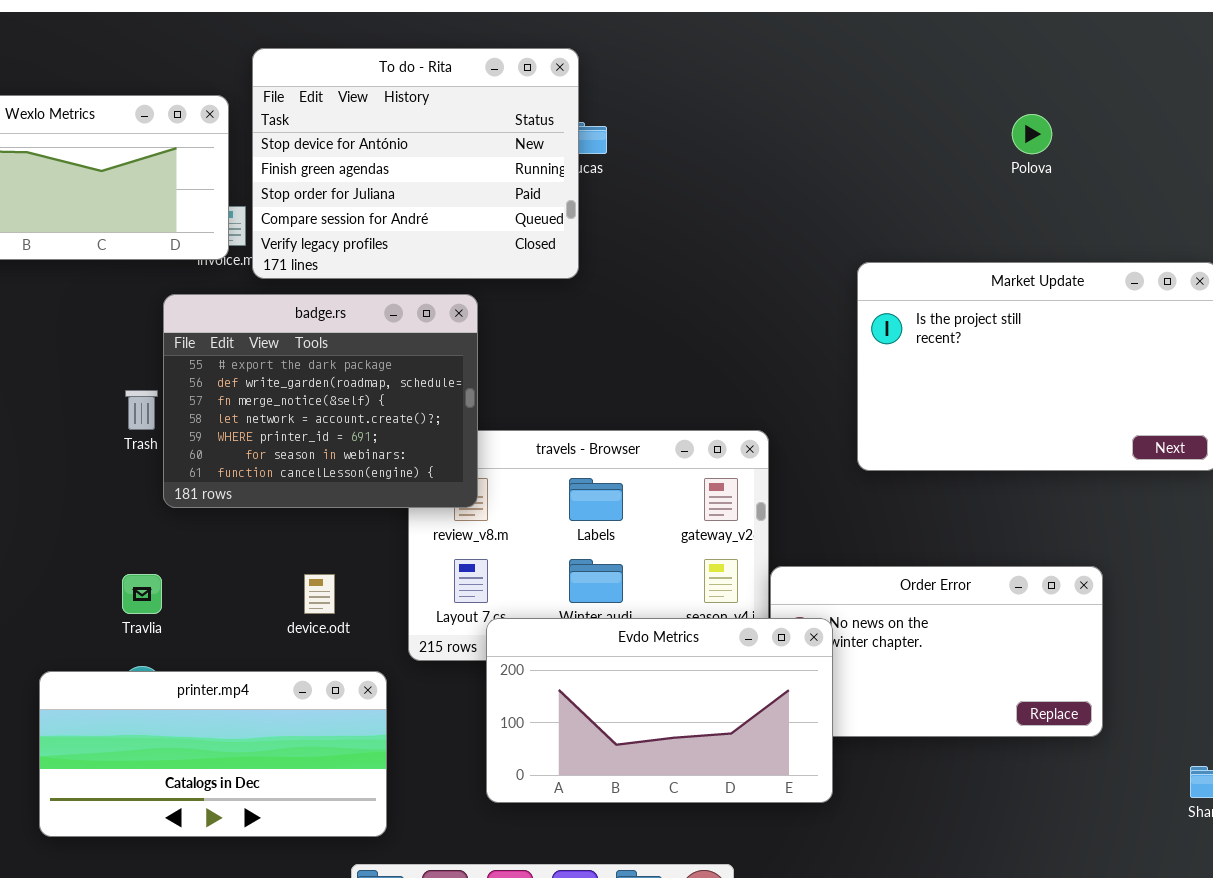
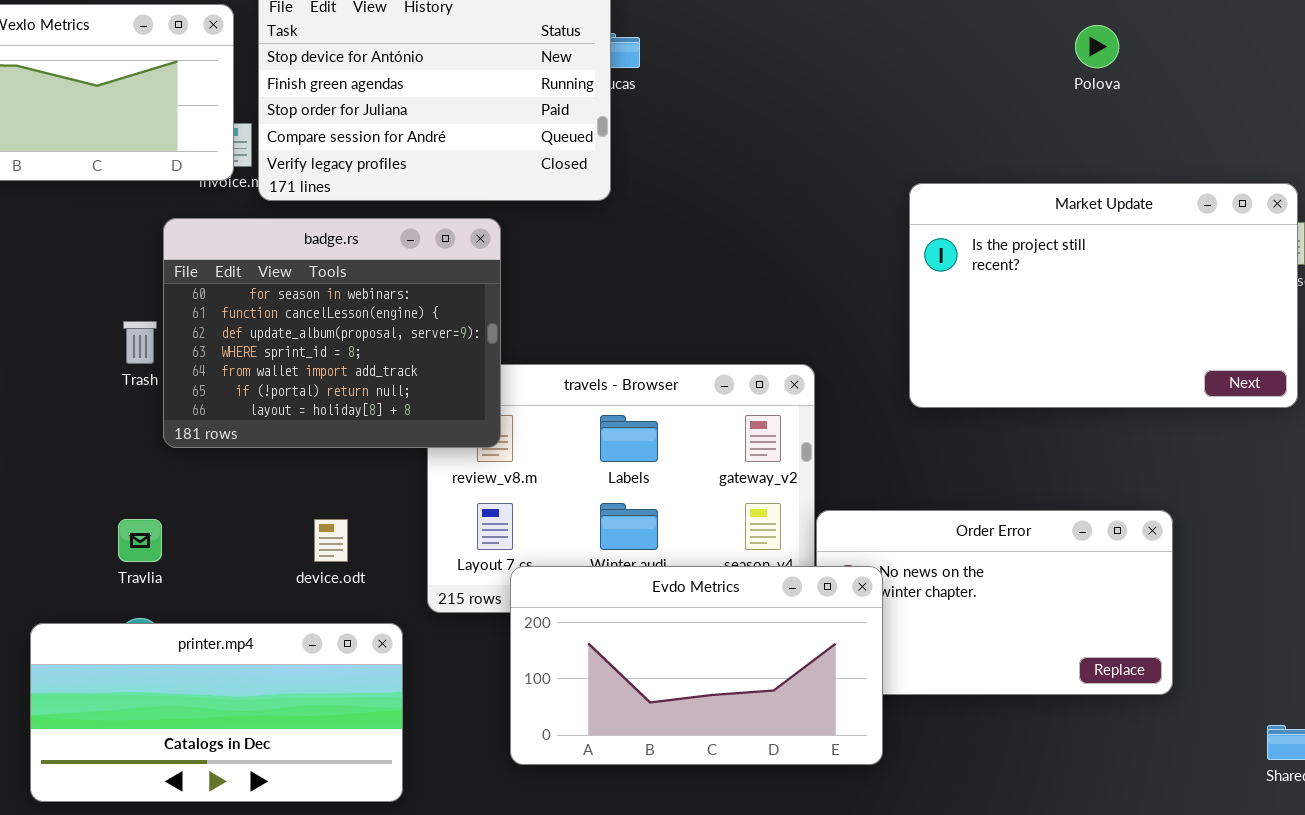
badge.rs: [163,294,478,508] -> [163,218,501,448], scrolled down 5 rows

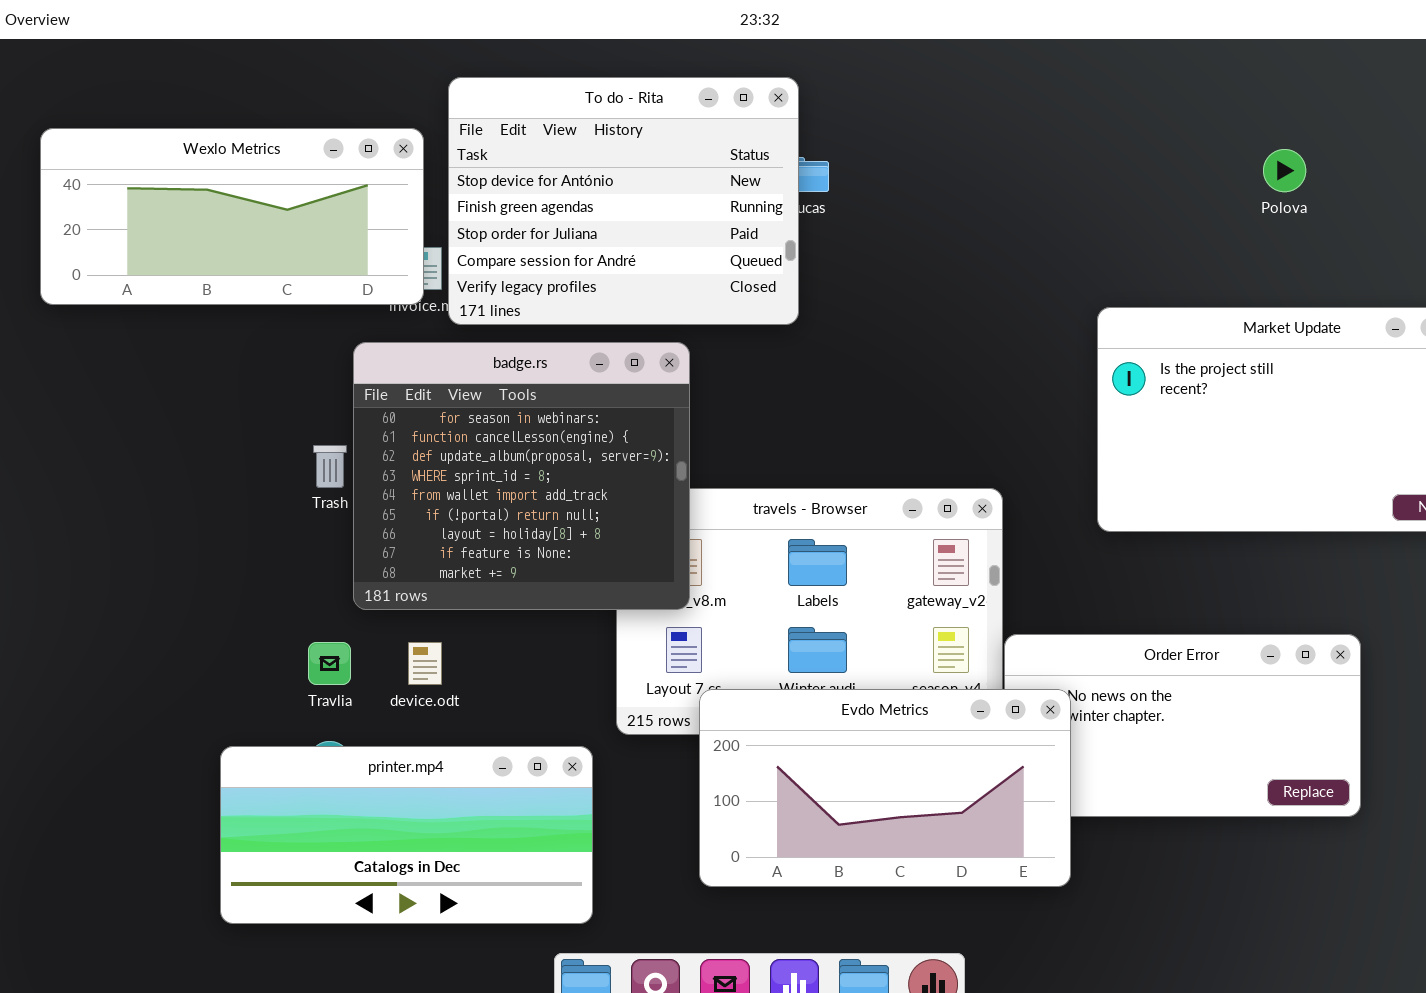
badge.rs: [163,218,501,448] -> [353,342,690,610], resized
device.odt: [314,519,348,562] -> [408,642,442,685], moved

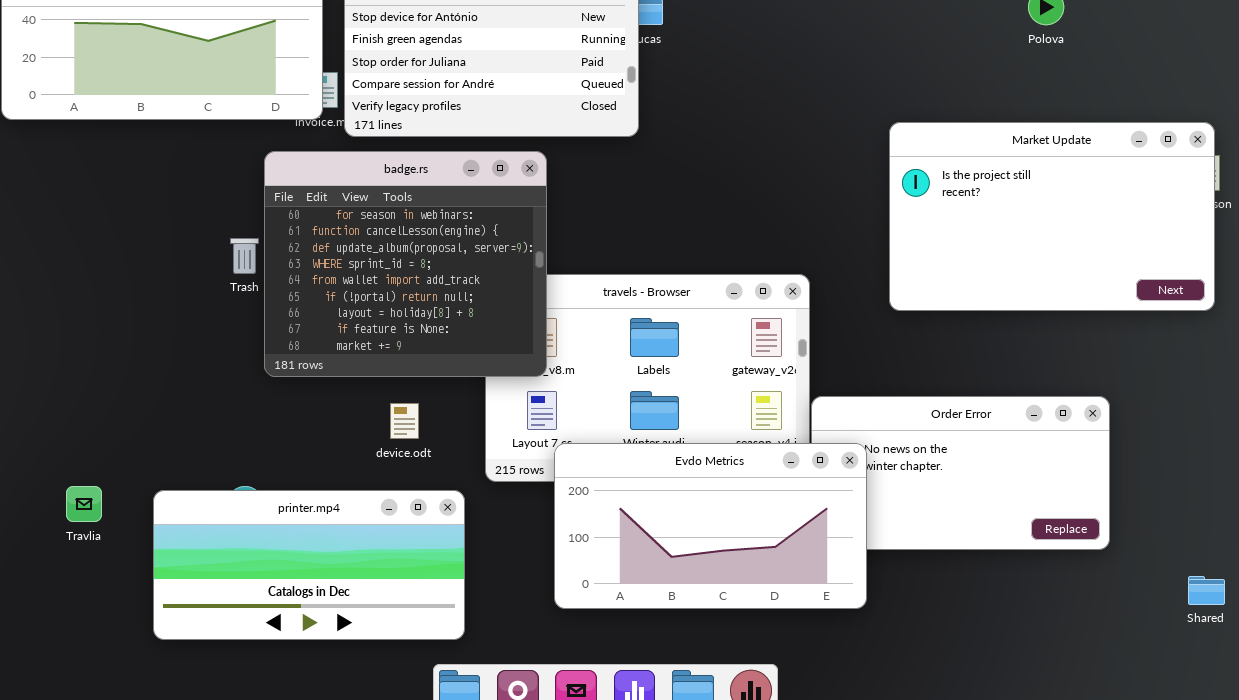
Travlia: [308,642,351,685] -> [66,486,102,522], moved
device.odt: [408,642,442,685] -> [390,403,419,439], moved

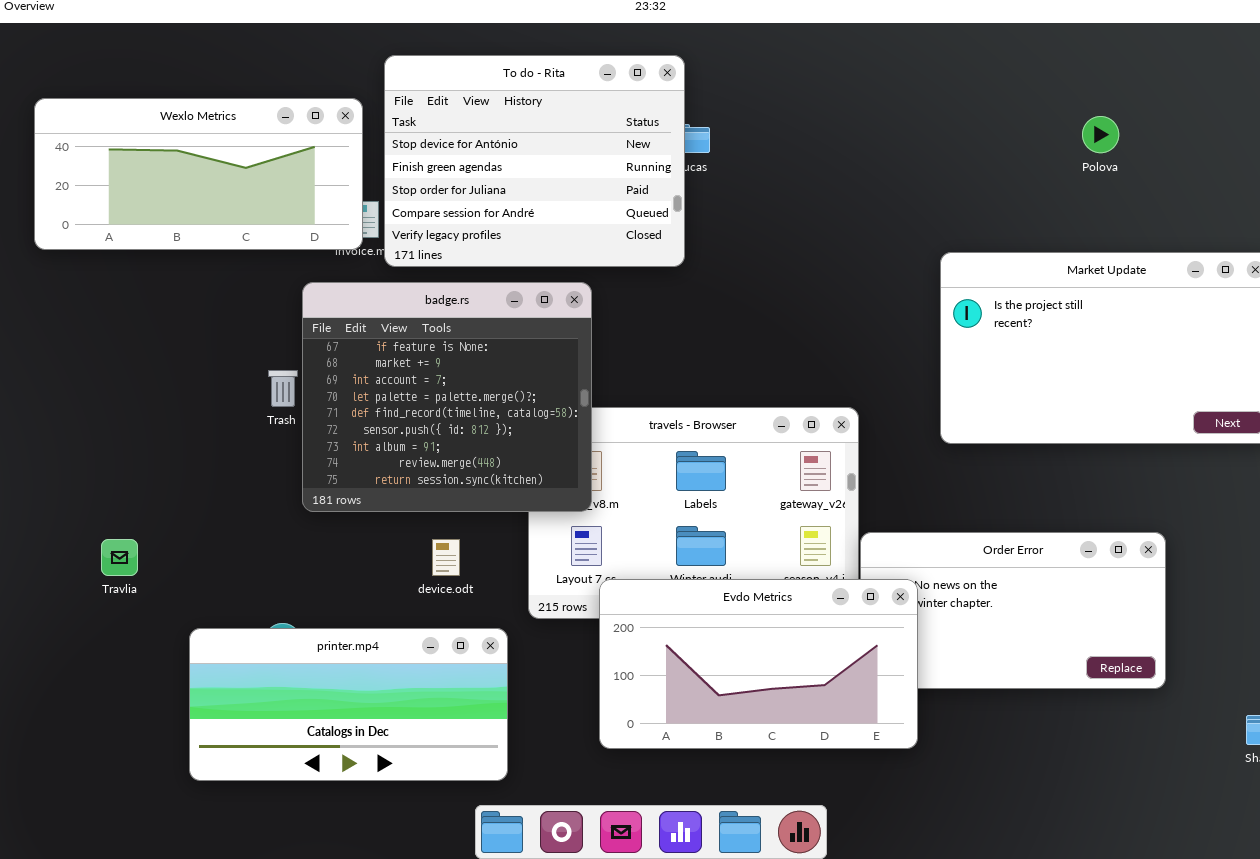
badge.rs: [264,151,547,377] -> [302,282,592,512], scrolled down 7 rows
Travlia: [66,486,102,522] -> [101,539,138,576], moved

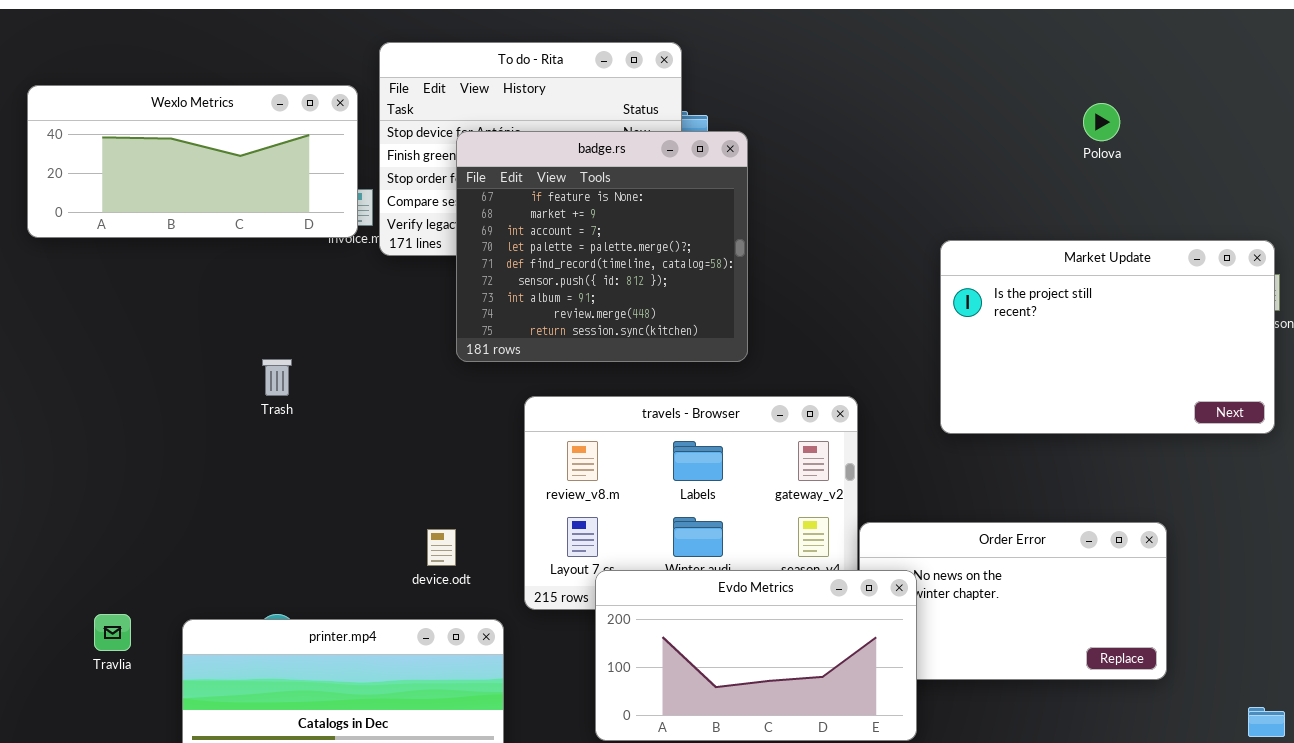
badge.rs: [302,282,592,512] -> [456,131,748,362], moved
Travlia: [101,539,138,576] -> [94,614,131,651], moved

